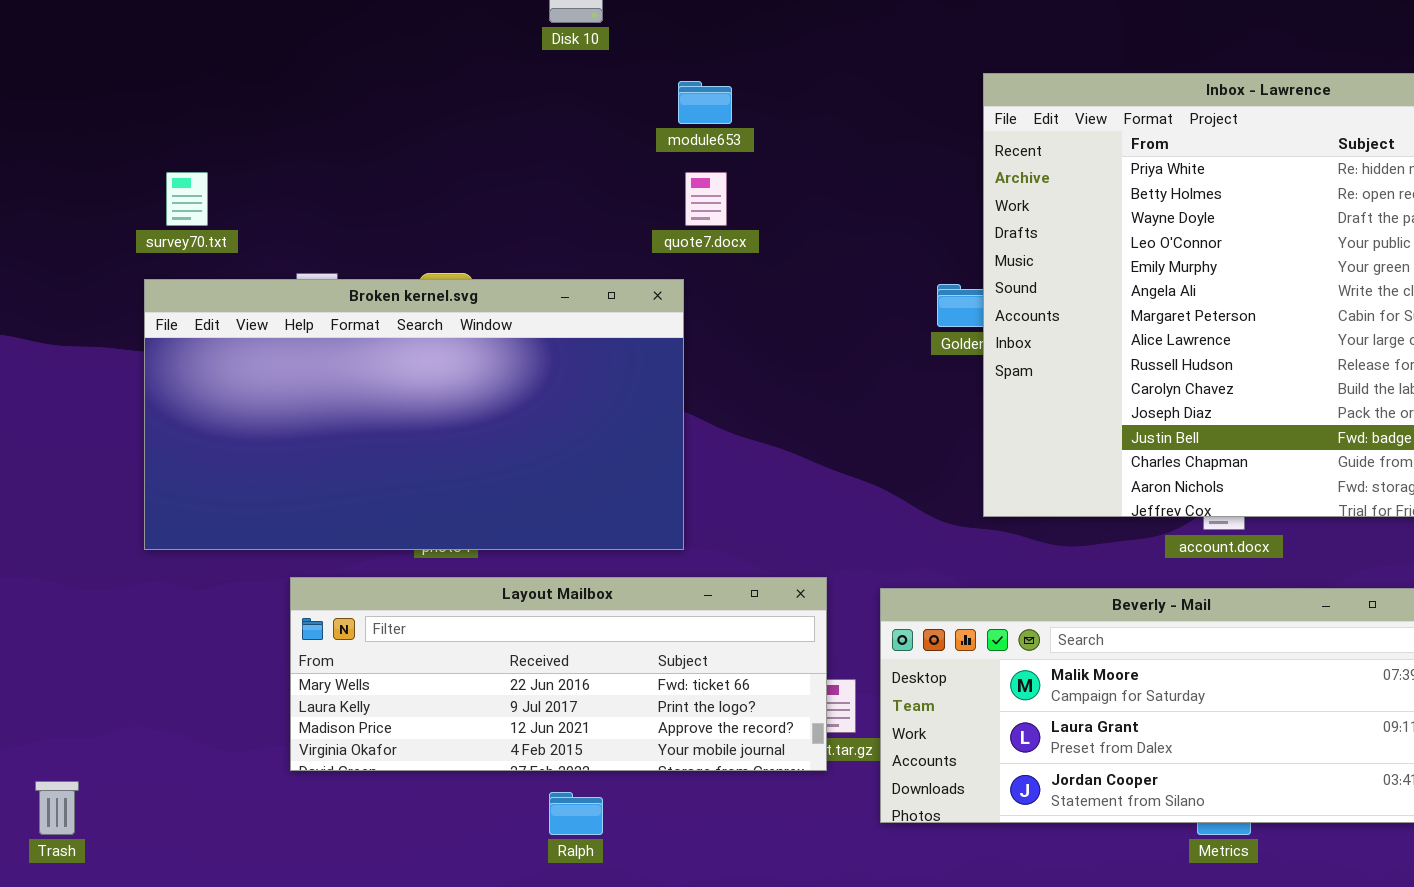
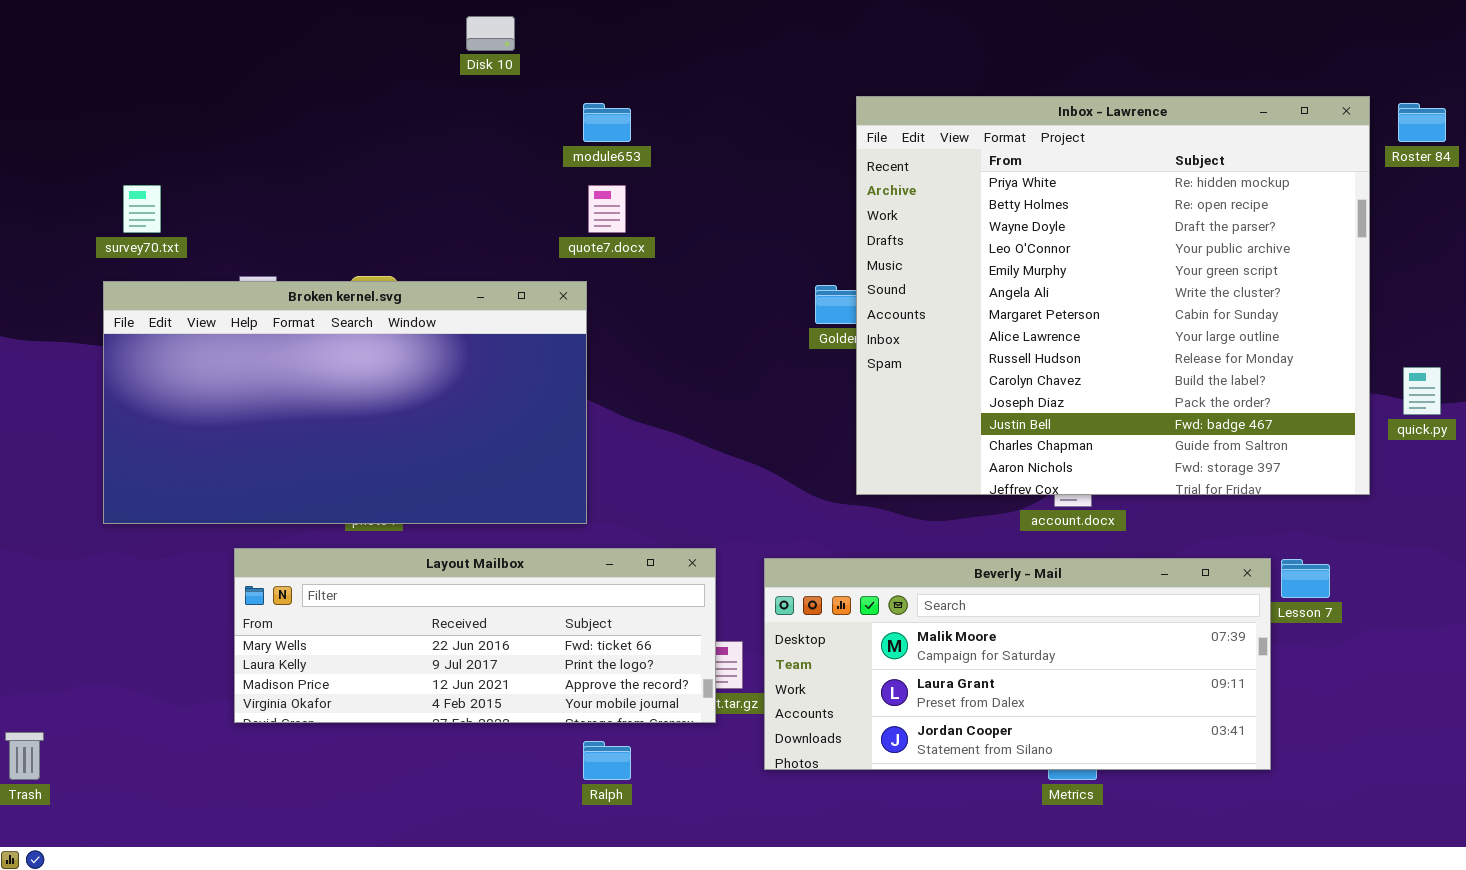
Ralph: [549,792,603,835] -> [583,741,631,780], moved

